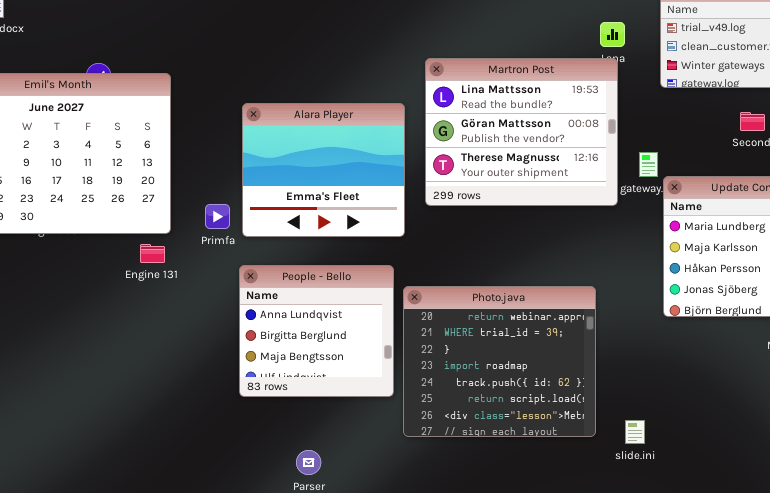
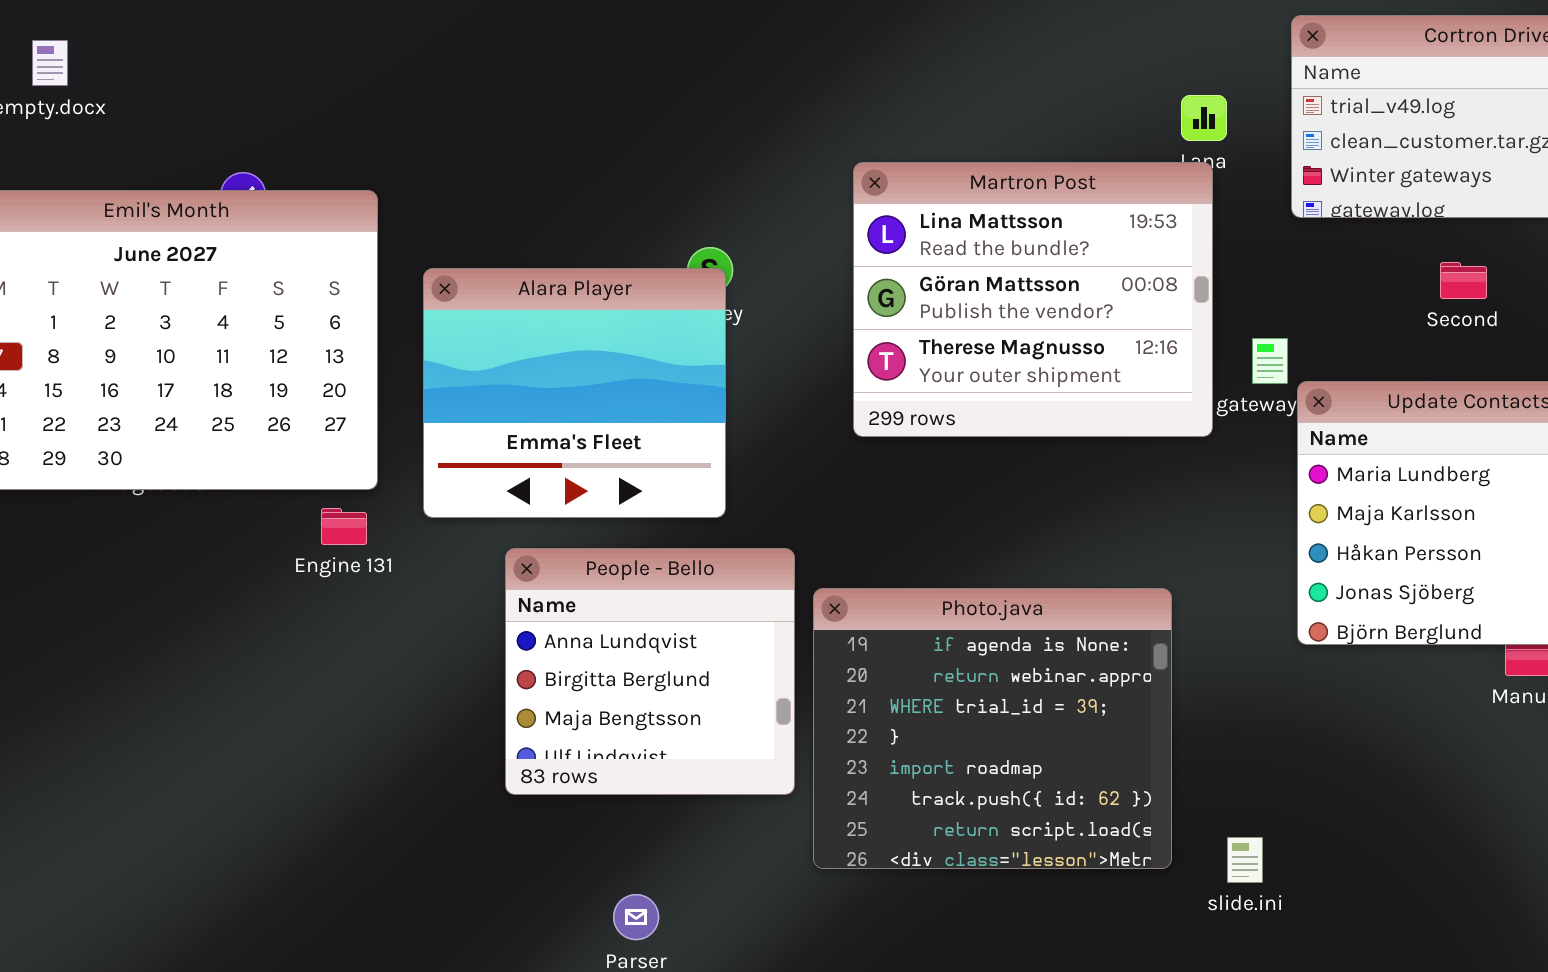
Alara Player: [242,103,405,237] -> [423,268,726,518], moved
Photo.java: [403,286,596,437] -> [813,588,1172,869], scrolled up 1 row

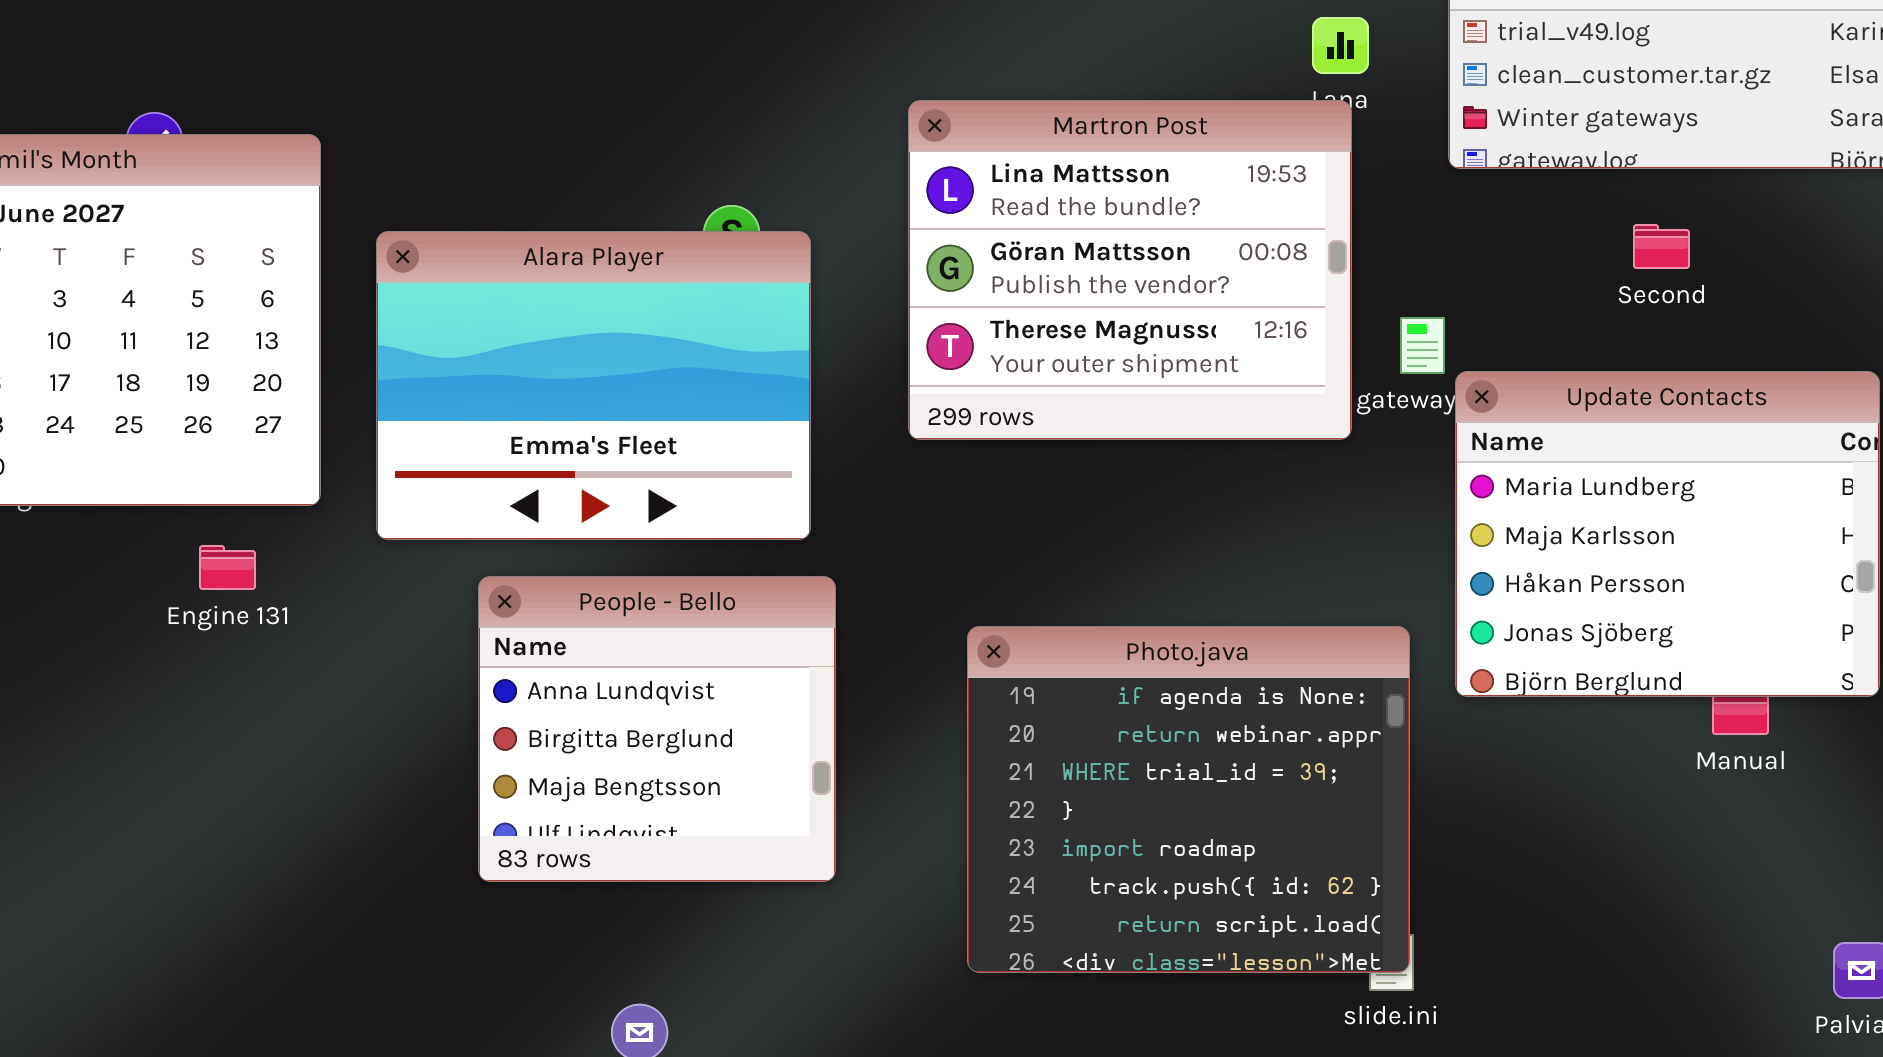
Alara Player: [423,268,726,518] -> [376,231,811,540], resized
Engine 131: [321,508,367,545] -> [199,545,256,590], moved
Photo.java: [813,588,1172,869] -> [967,626,1410,973], moved

